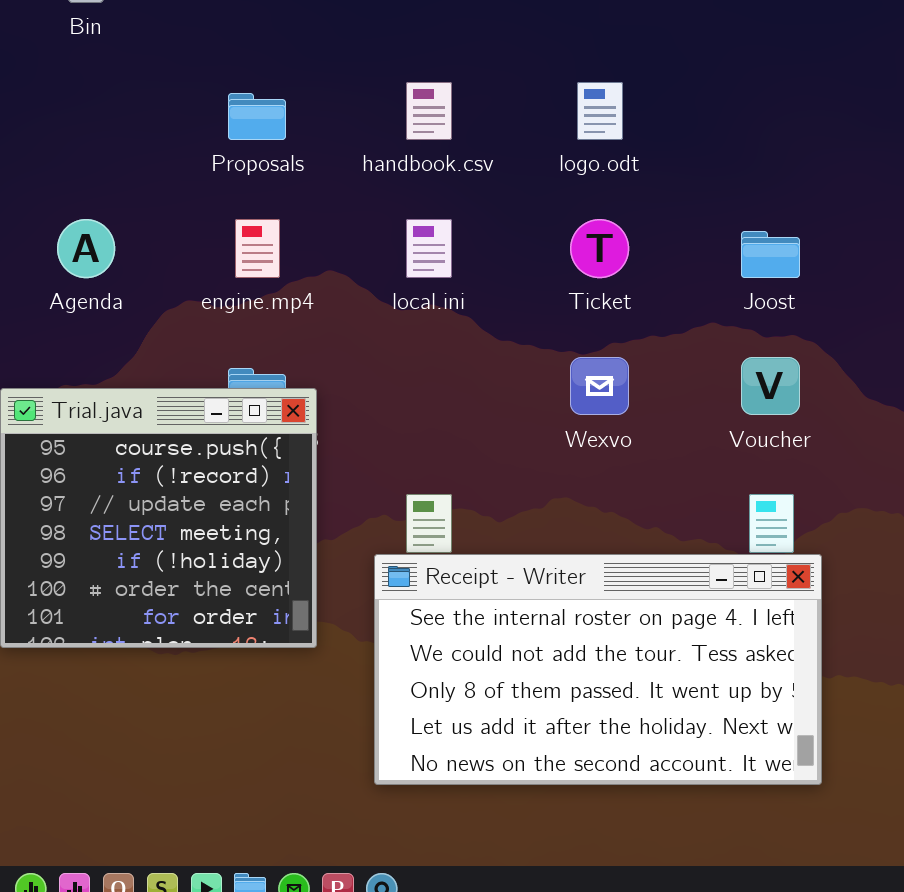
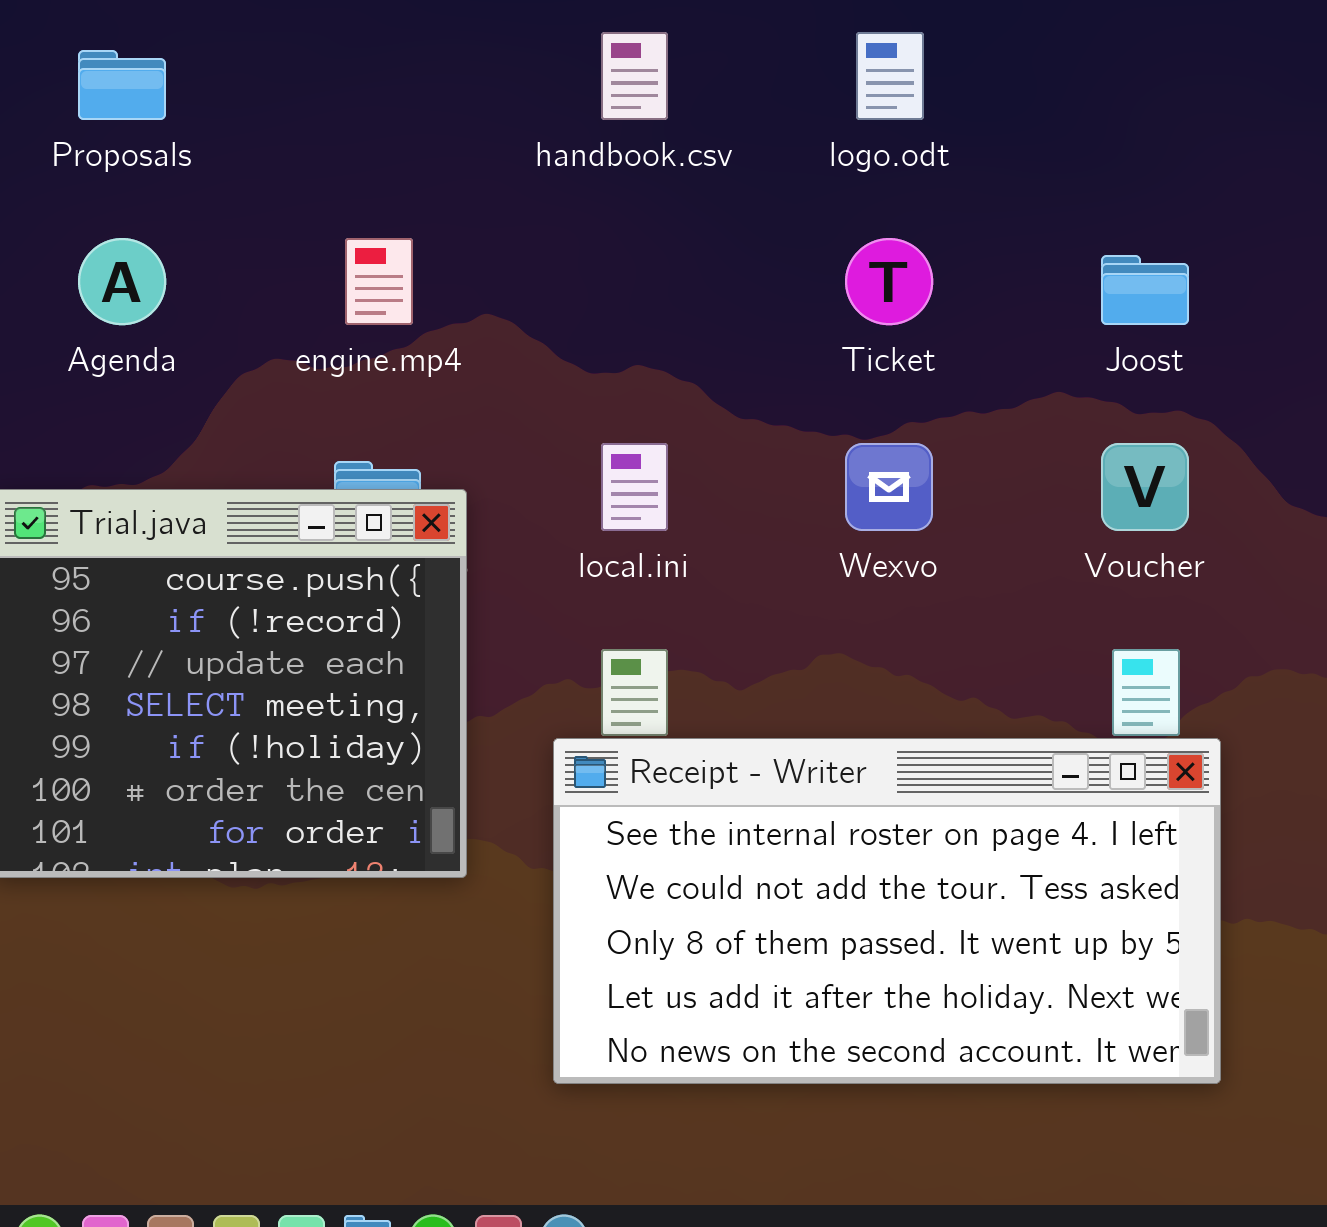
Proposals: [228,93,286,140] -> [78,50,166,120], moved
local.ini: [406,219,452,278] -> [601,443,668,531], moved

